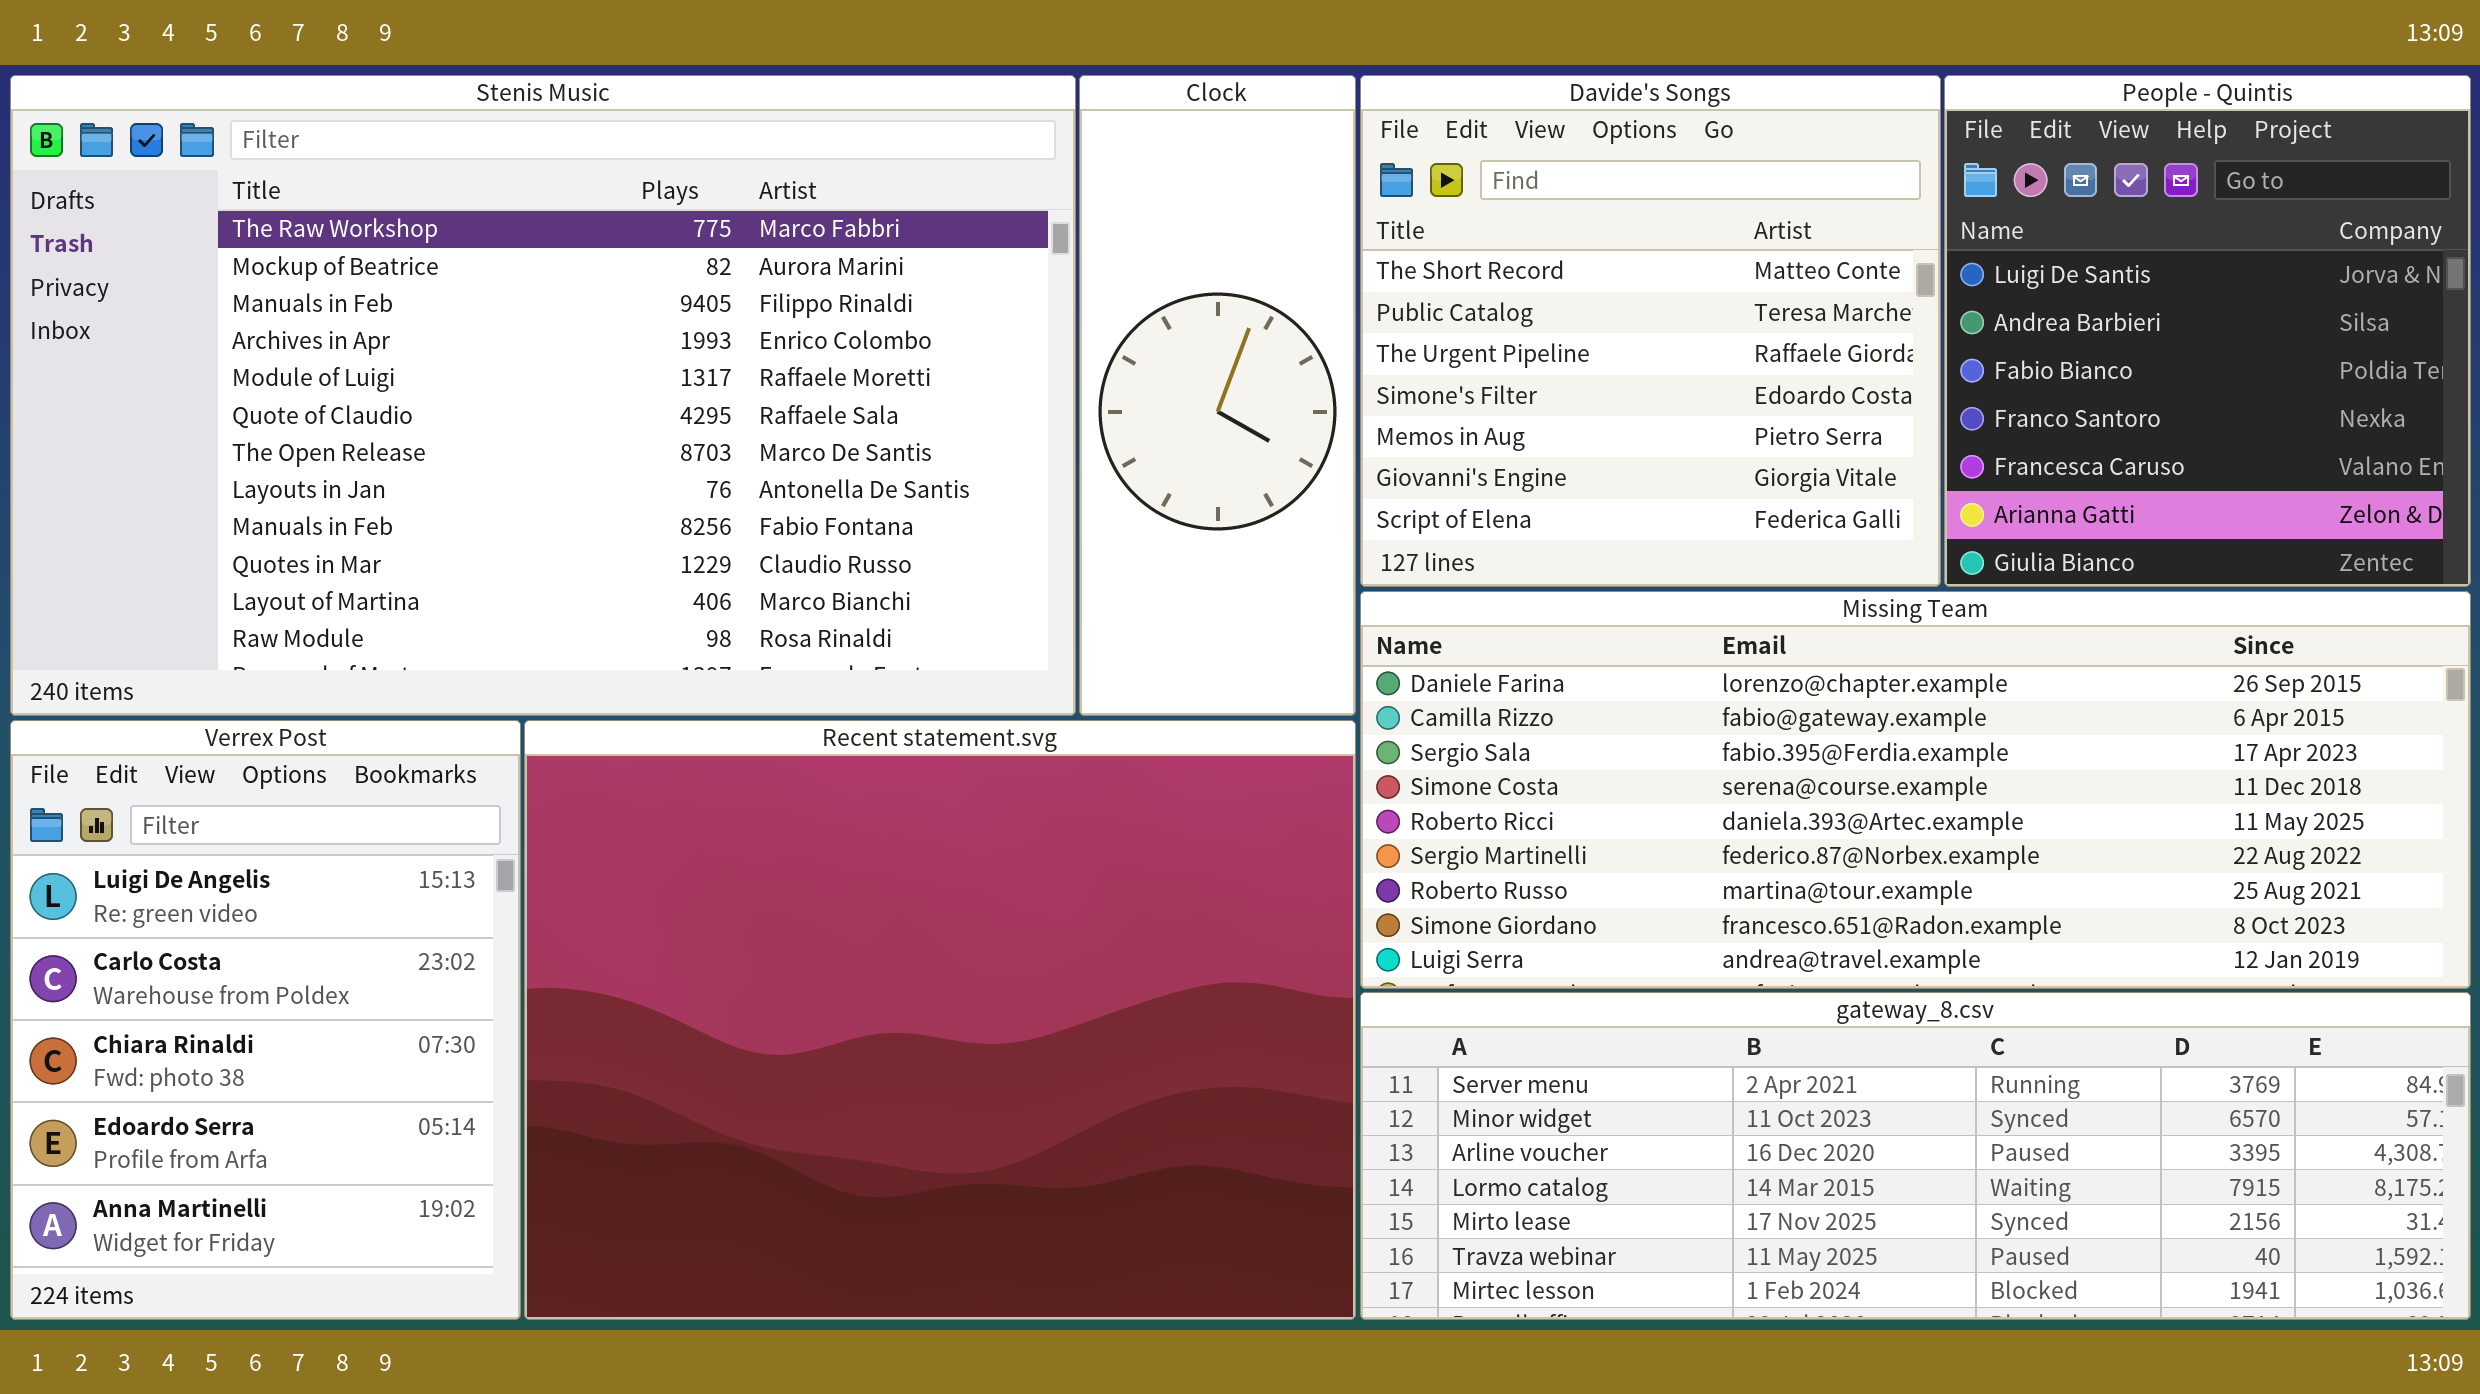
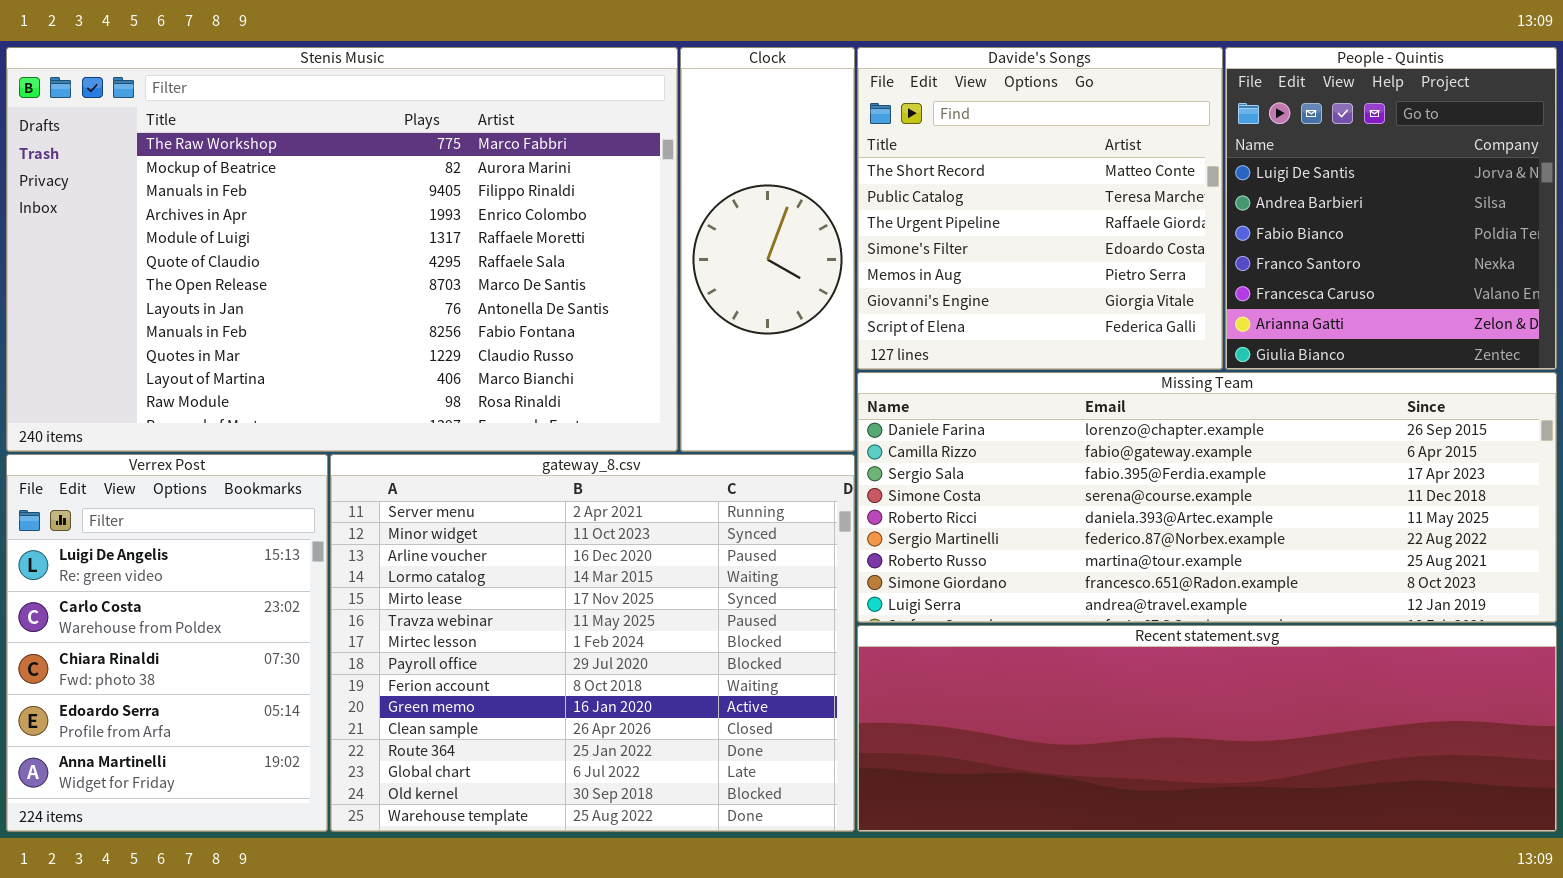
Recent statement.svg: [524,720,1356,1320] -> [857,625,1557,832], moved, resized
gateway_8.csv: [1360,992,2471,1320] -> [330,454,855,832], moved, resized

